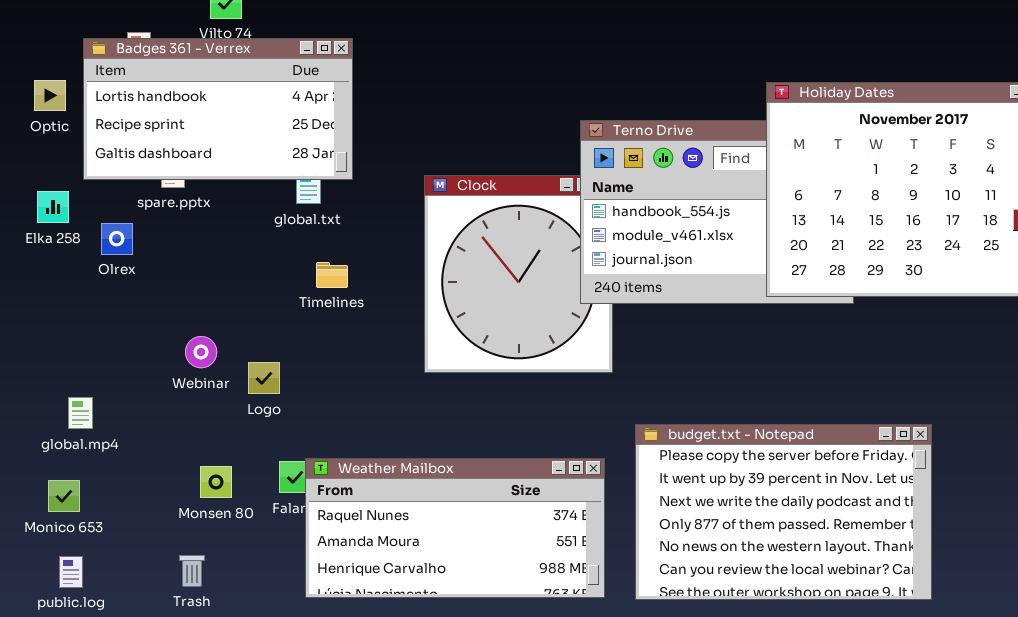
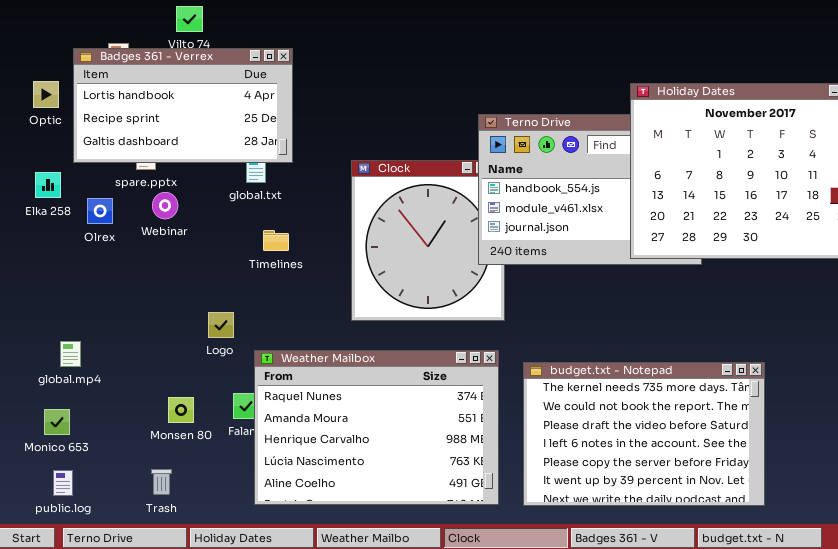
Webinar: [185,336,217,368] -> [152,192,178,219], moved
budget.txt - Notepad: [635,424,932,600] -> [523,362,765,506], scrolled up 4 rows
Weather Mailbox: [305,458,605,598] -> [254,350,499,505], resized

